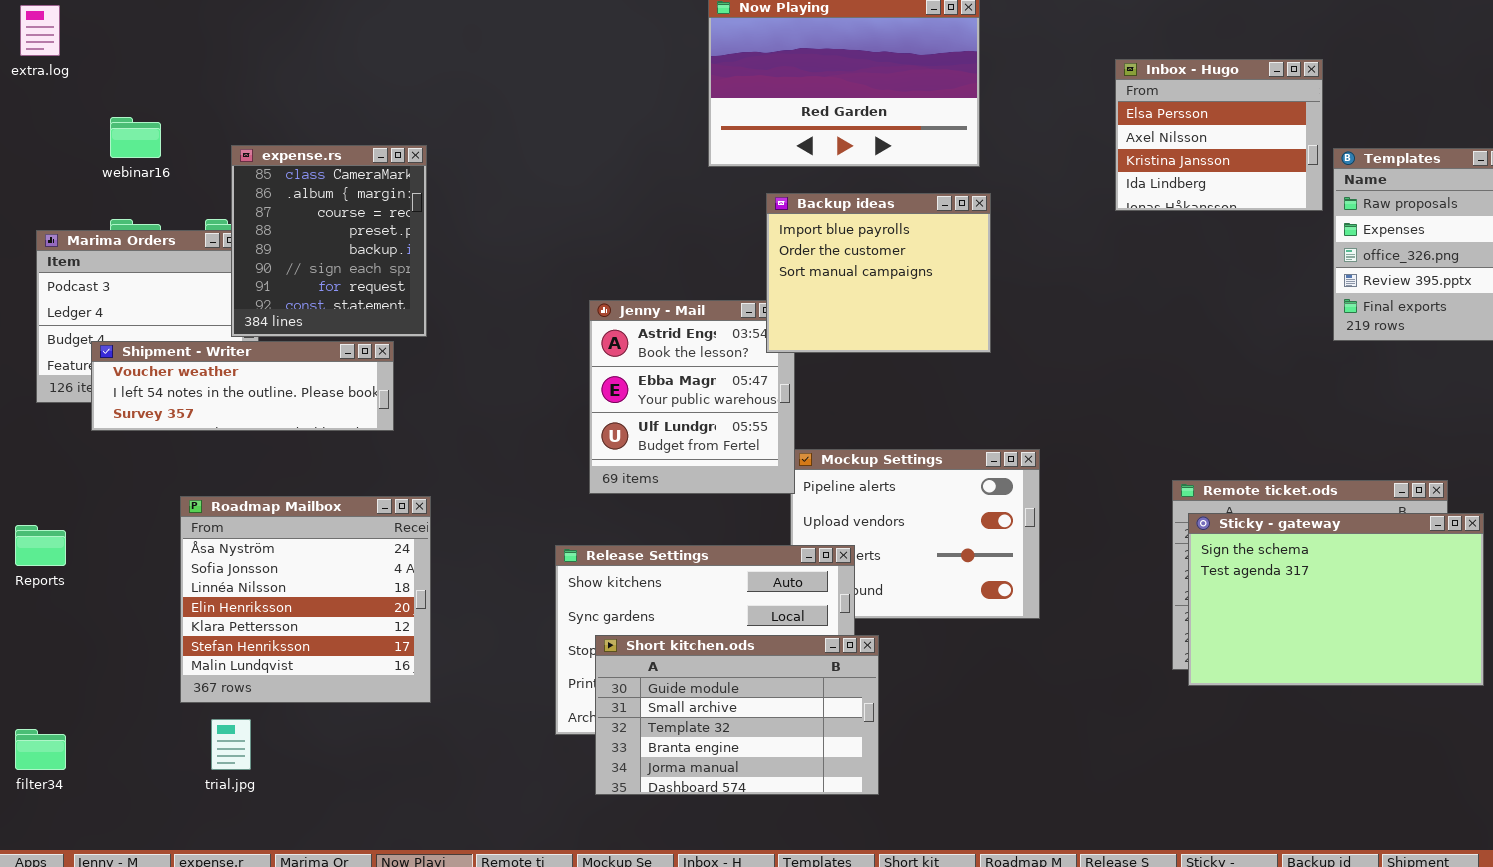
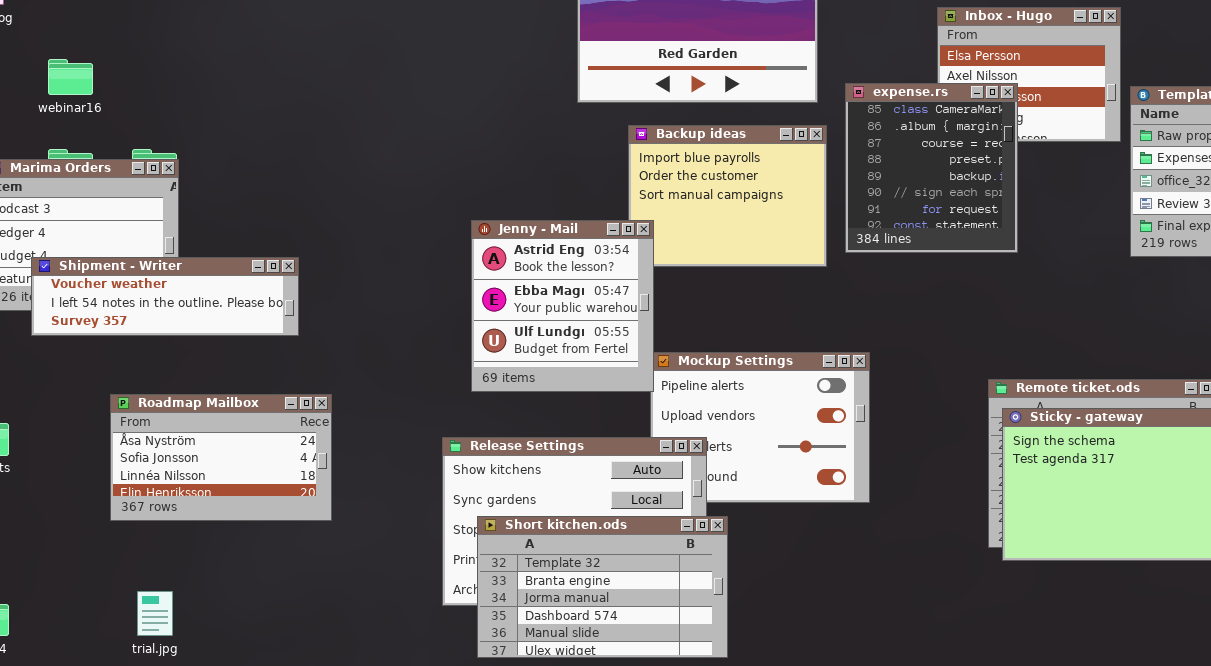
expense.rs: [231,145,427,337] -> [845,83,1018,253], moved
Jenny - Mail: [589,300,795,494] -> [471,220,654,392], raised
Roadmap Mailbox: [180,496,431,703] -> [110,394,332,521], resized
Short kitchen.ods: [595,635,879,795] -> [477,516,728,658], scrolled down 2 rows

